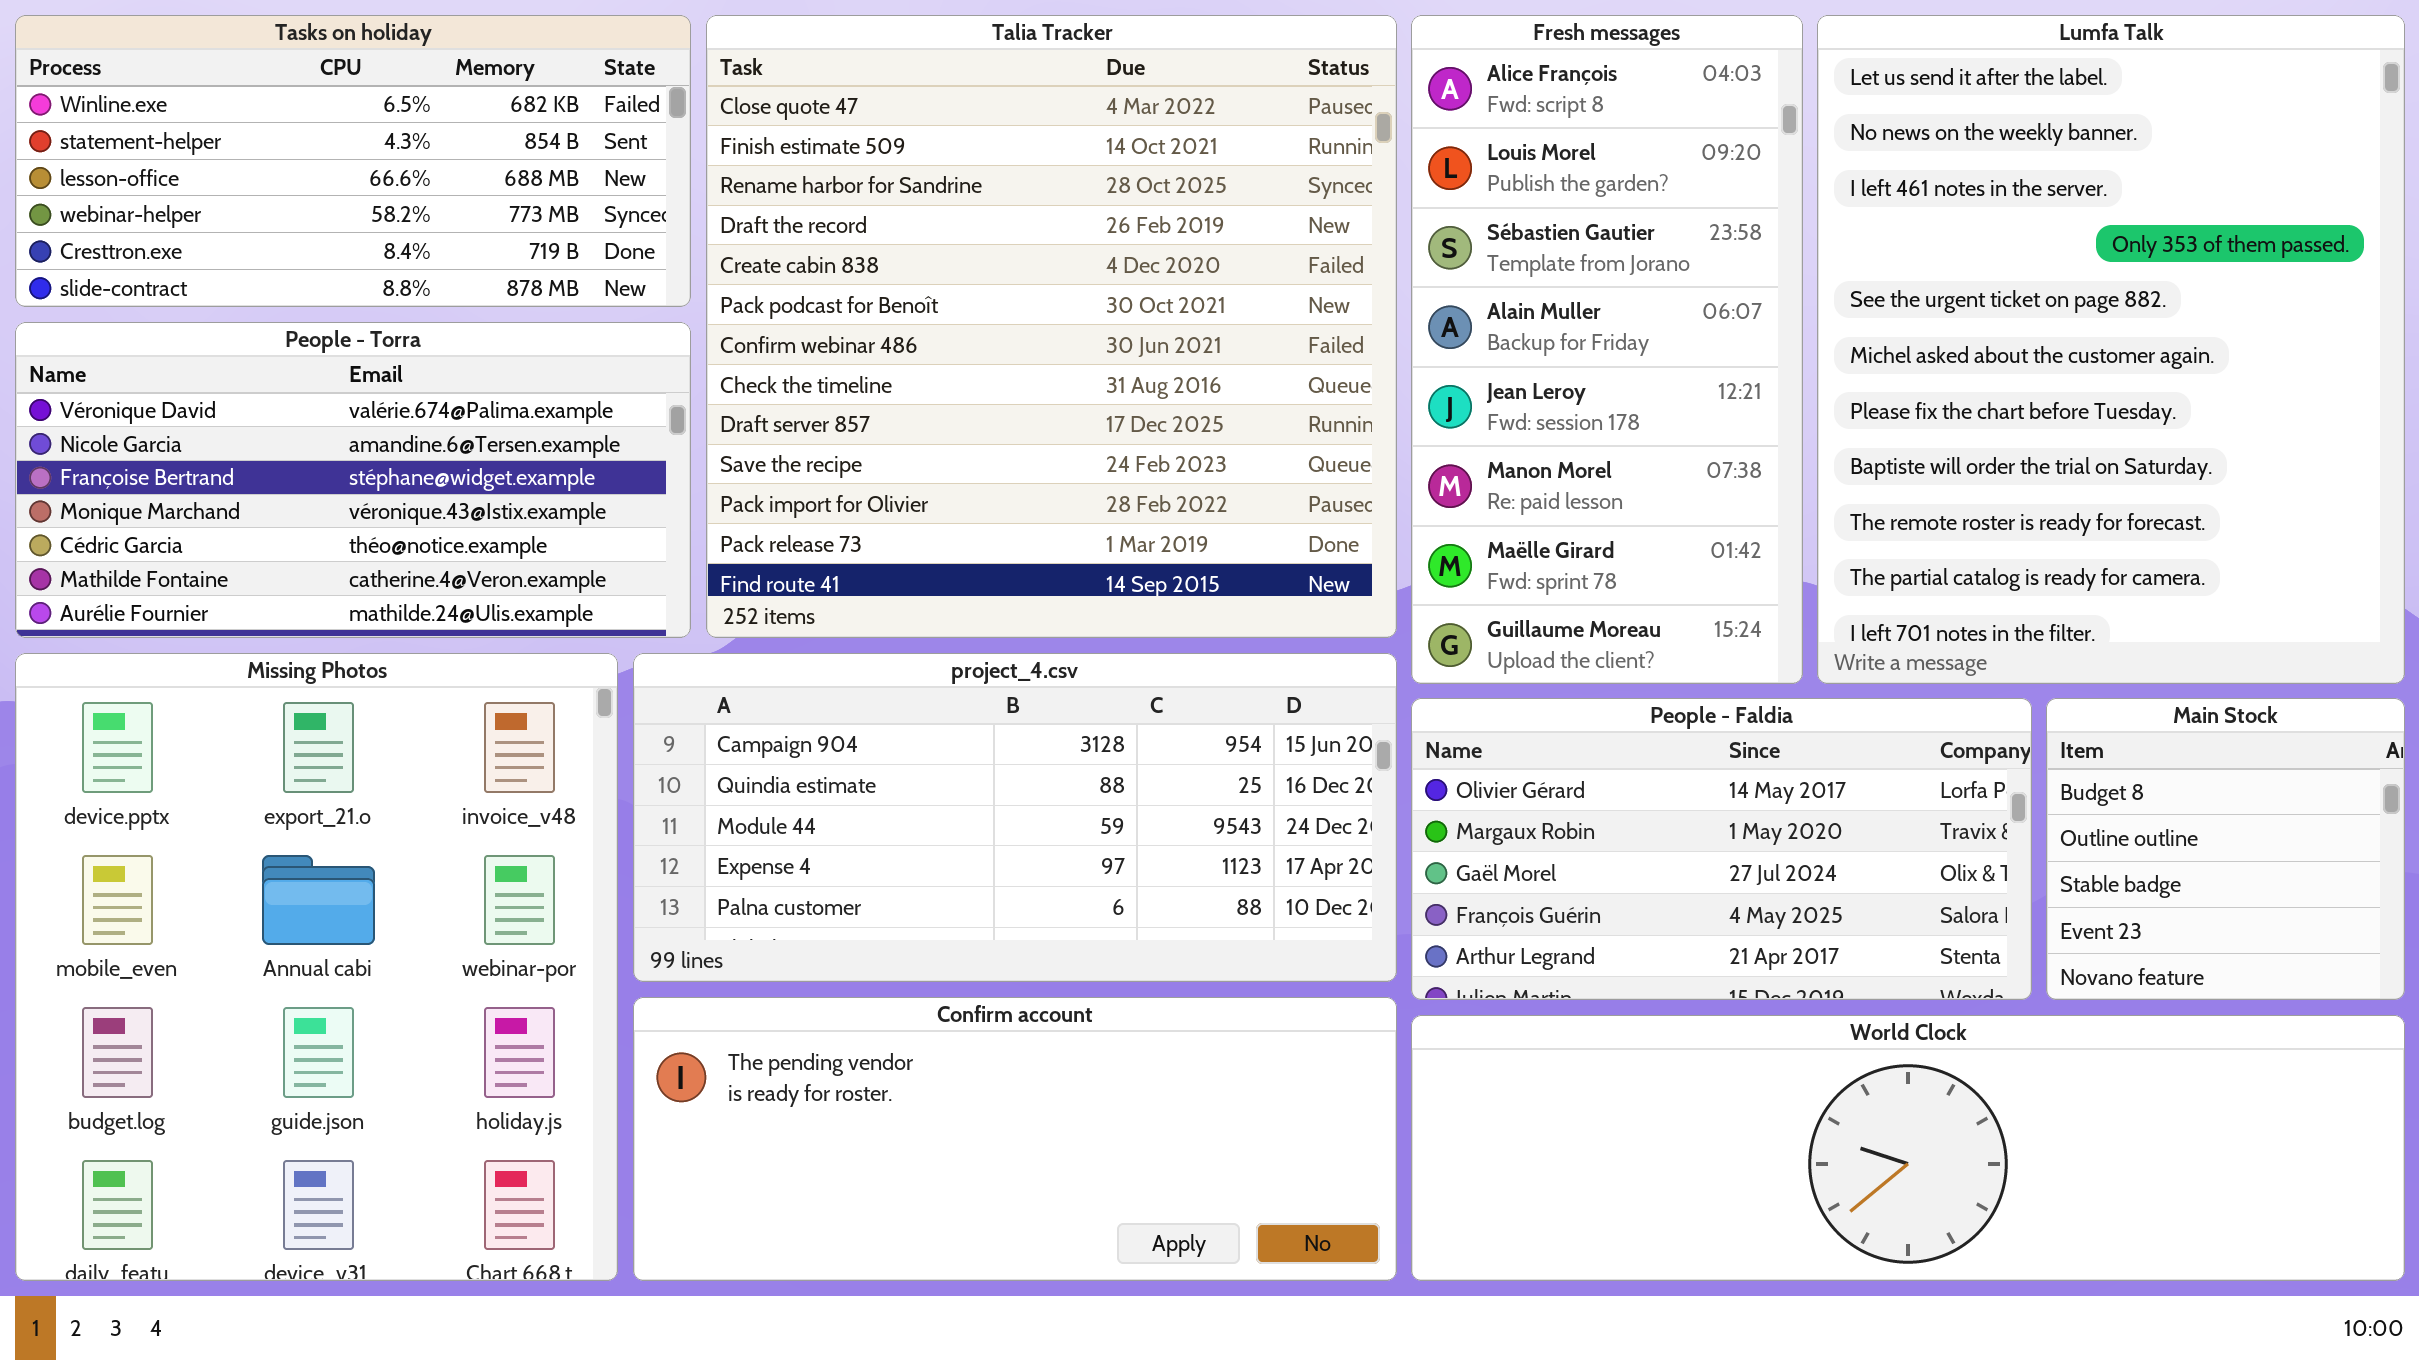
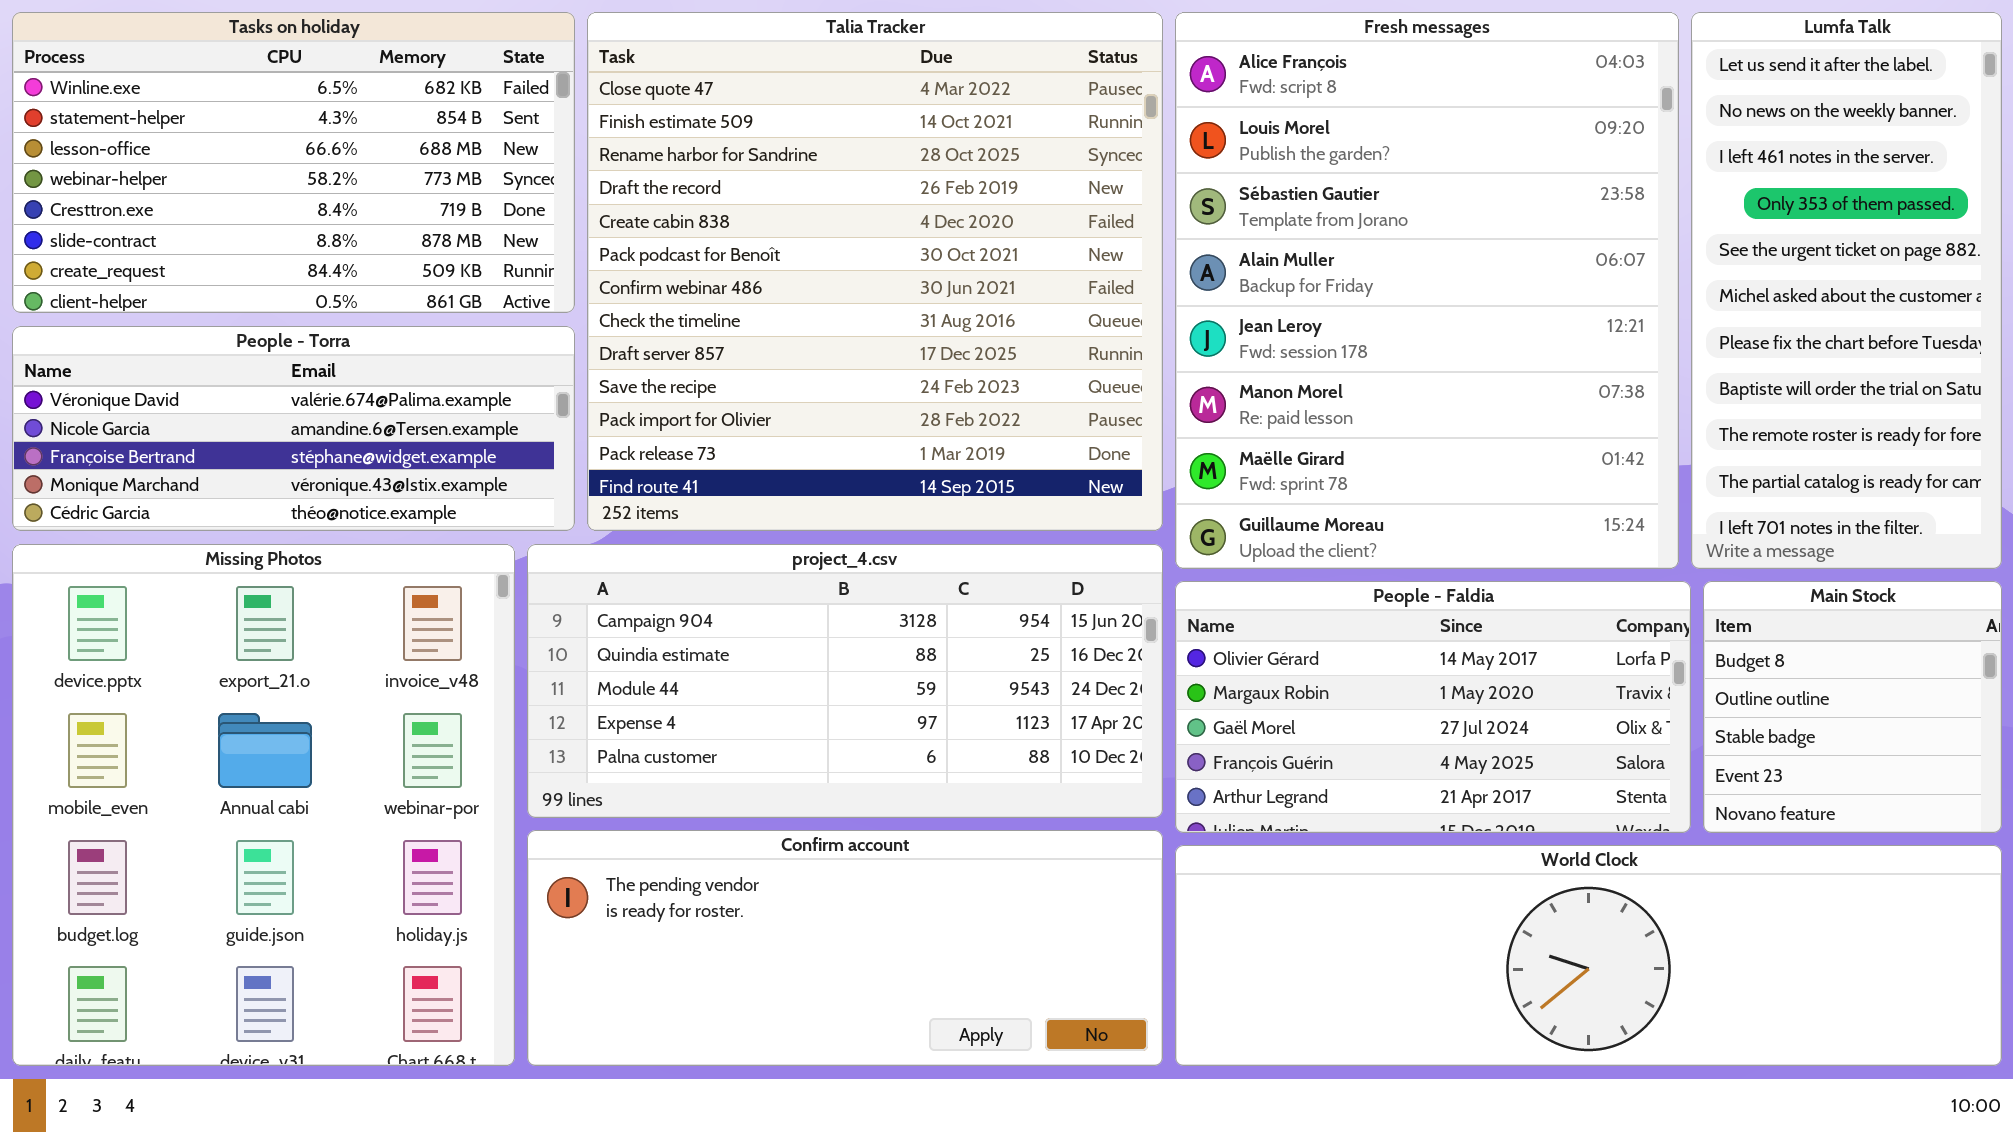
Tasks on holiday: [15,15,691,307] -> [12,12,575,313], resized
Fresh messages: [1411,15,1803,684] -> [1175,12,1679,569], resized
Lumfa Talk: [1817,15,2405,684] -> [1691,12,2002,569], resized
People - Torra: [15,322,691,638] -> [12,326,575,531], resized

